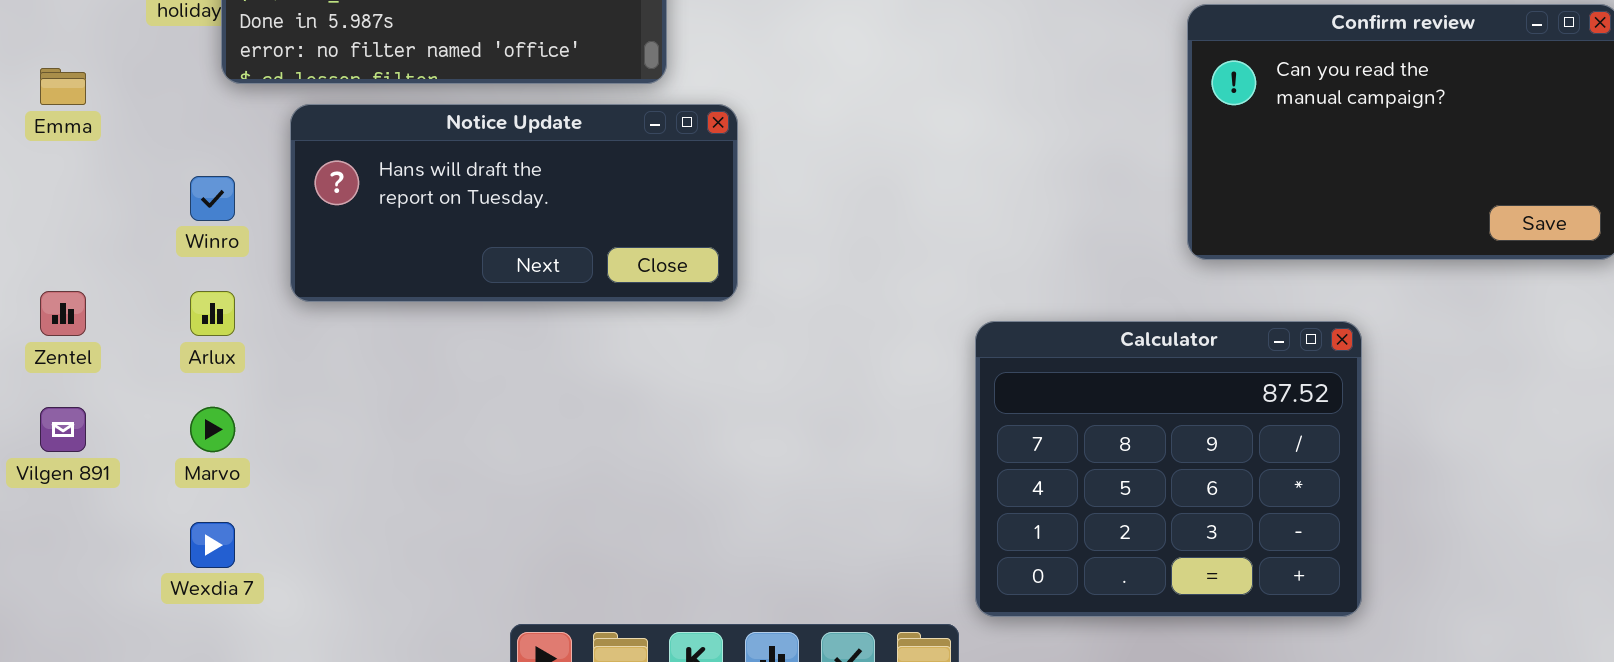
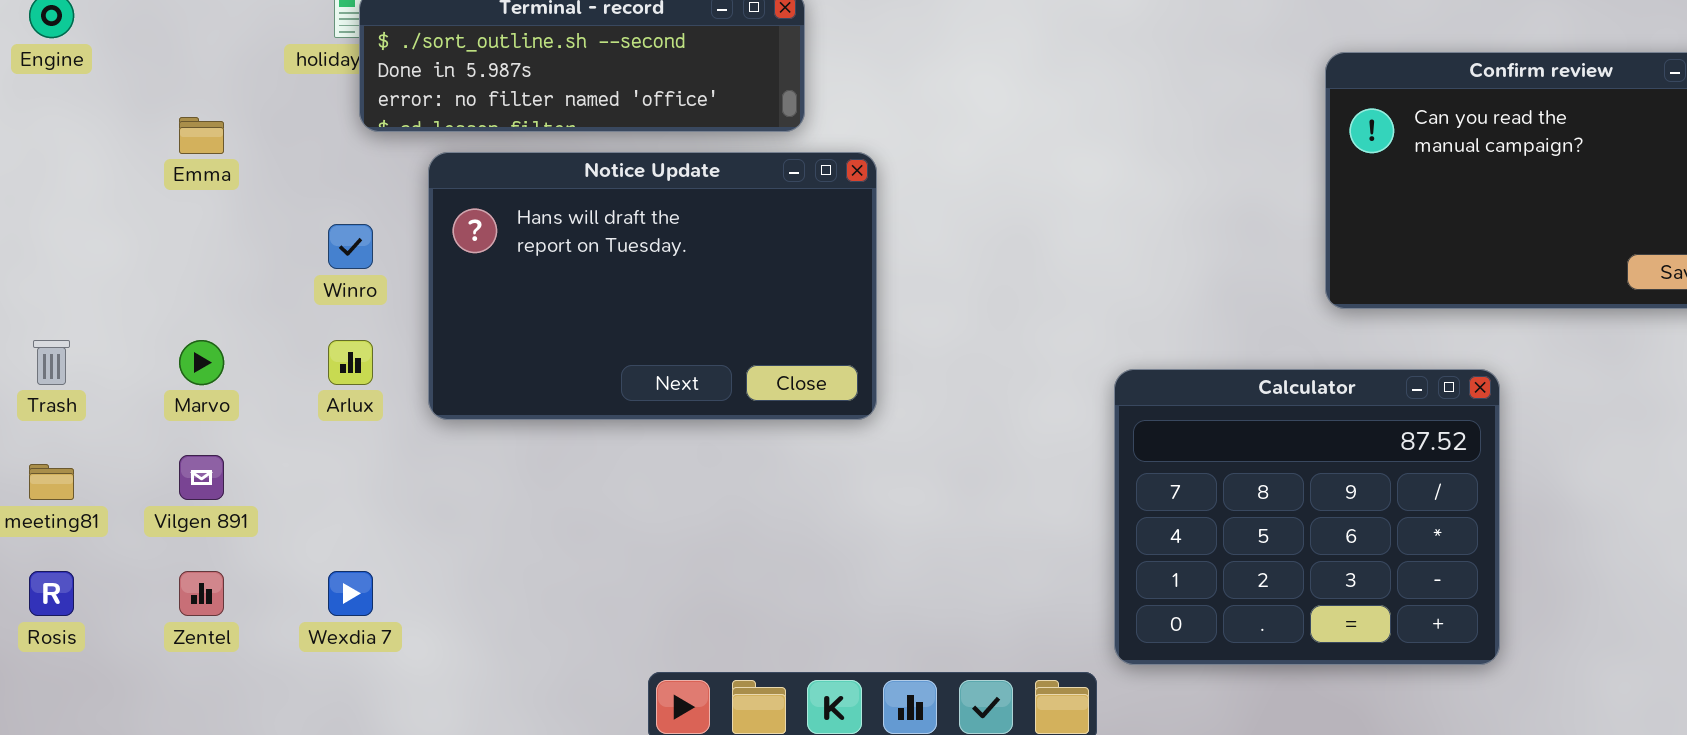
Notice Update: [290,104,738,302] -> [428,152,877,420], resized
Zentel: [40,291,86,336] -> [179,571,224,616], moved
Marvo: [190,407,235,452] -> [179,340,224,385], moved

